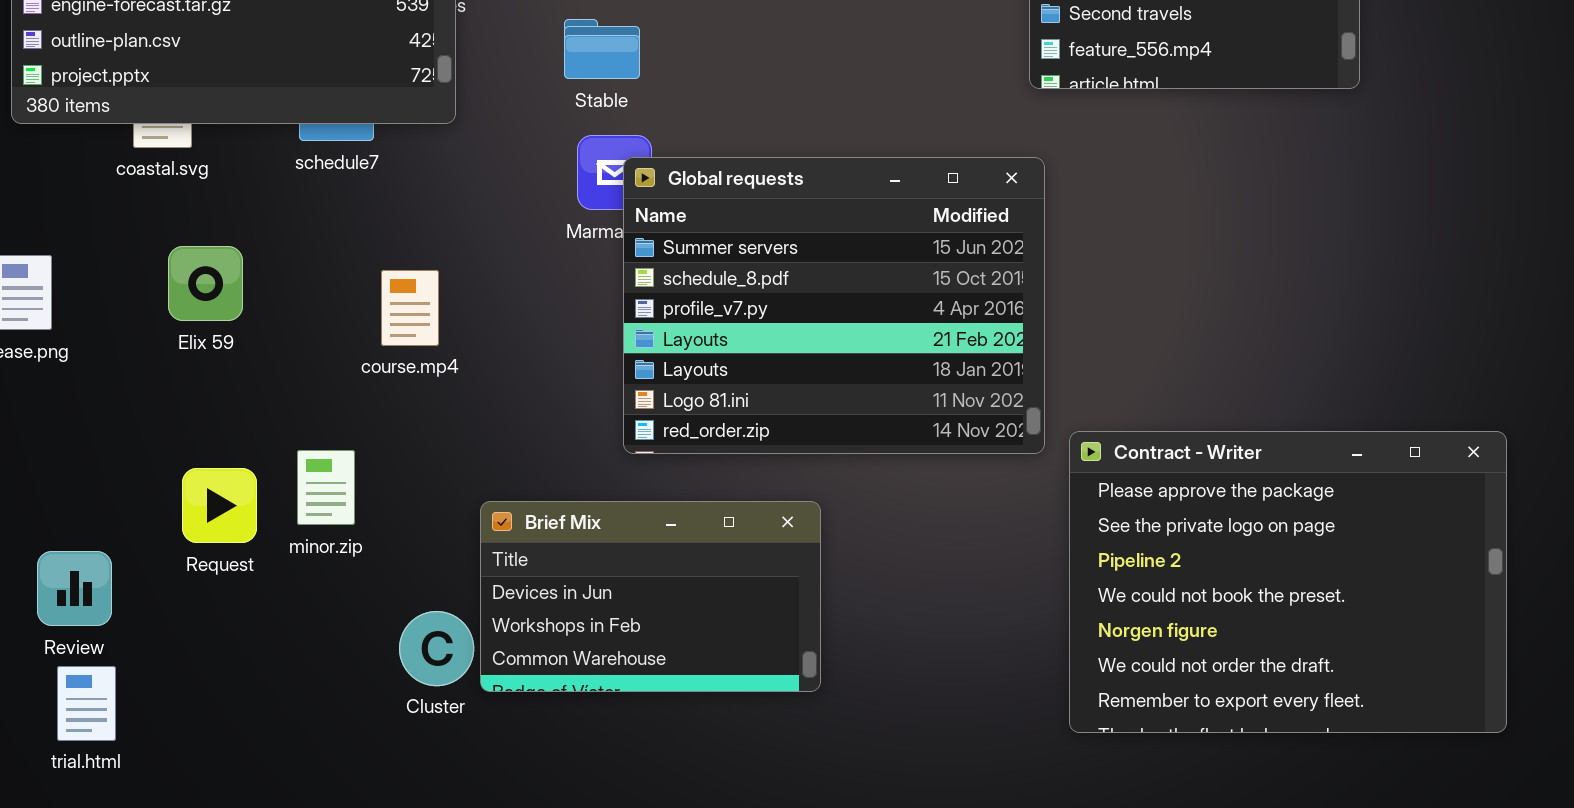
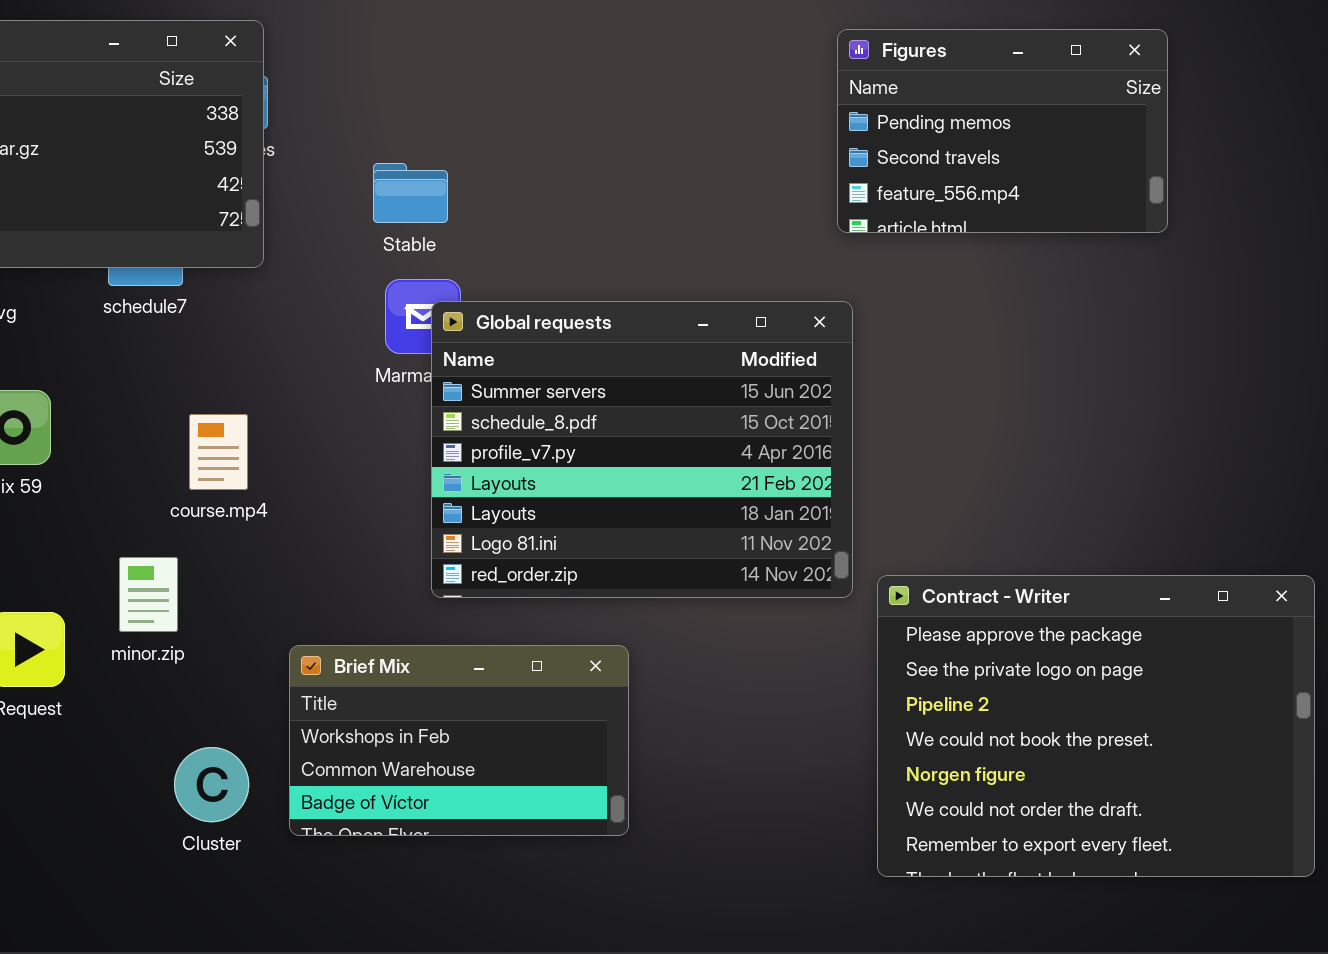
minor.zip: [297,450,355,525] -> [119,557,178,632], moved
Brief Mix: [480,501,821,692] -> [289,645,629,836], scrolled down 1 row
Cluster: [399,611,474,686] -> [174,747,249,822], moved

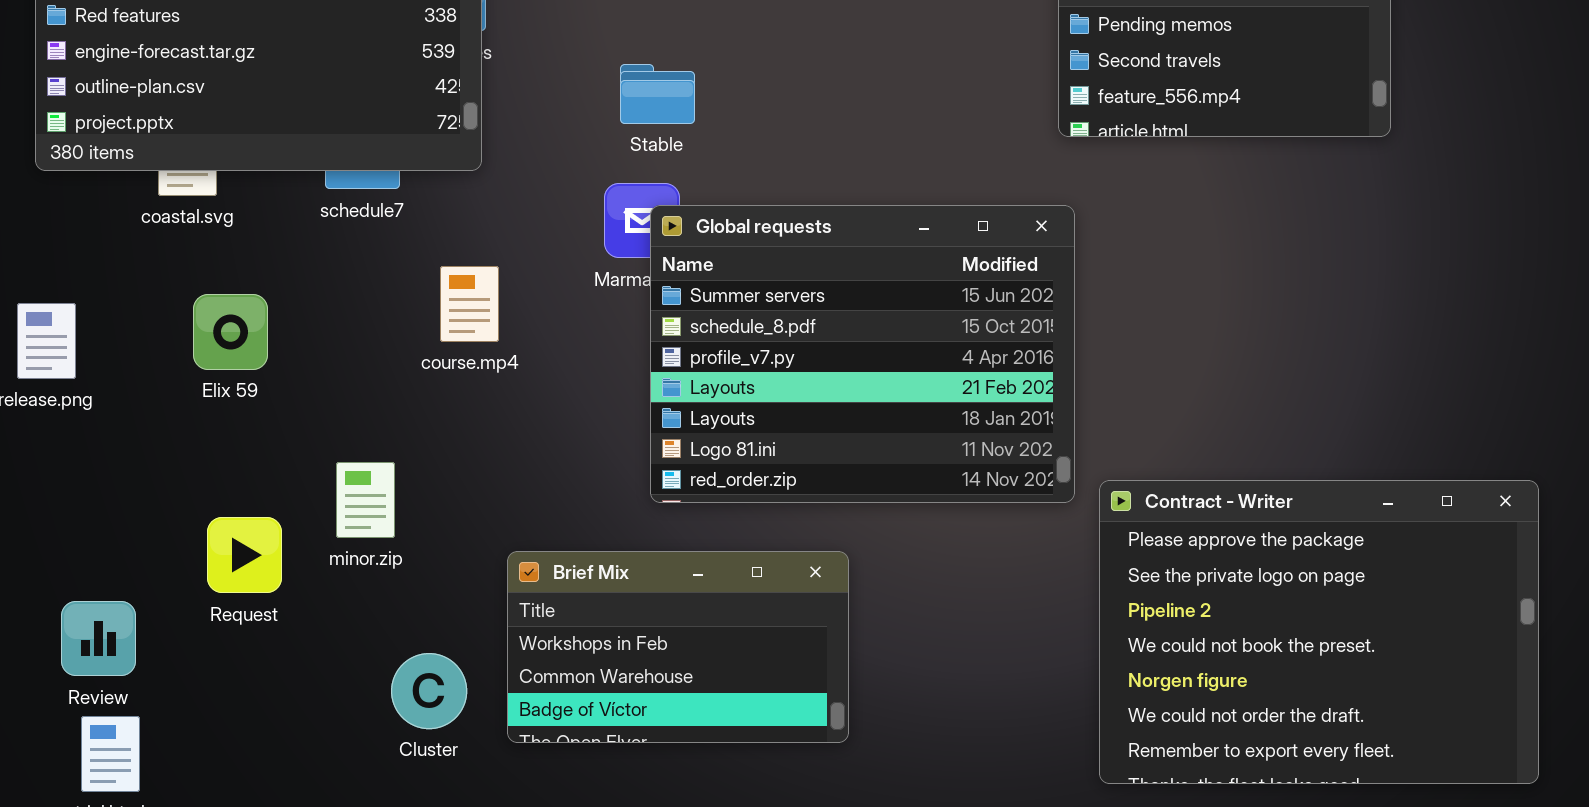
Stable: [373,163,448,223] -> [620,64,695,124], moved
course.mp4: [189,414,248,490] -> [440,266,499,342], moved

